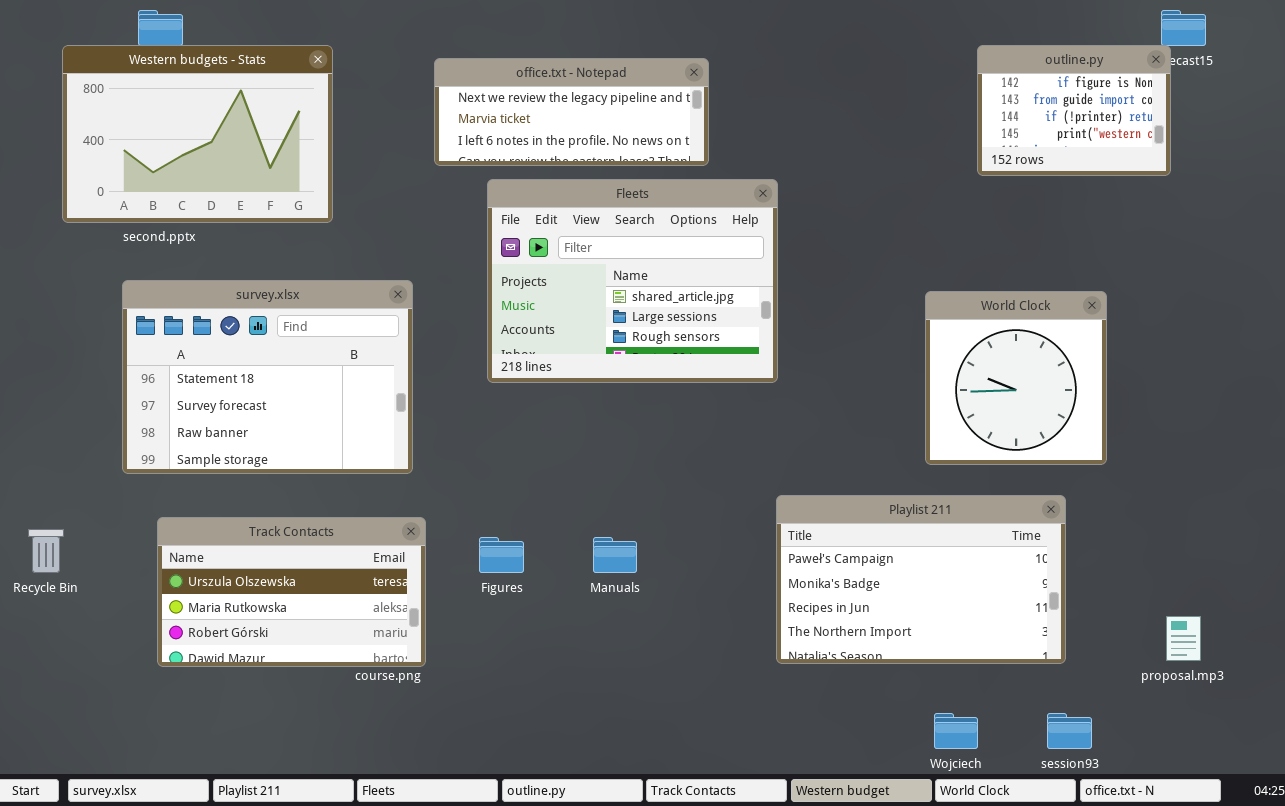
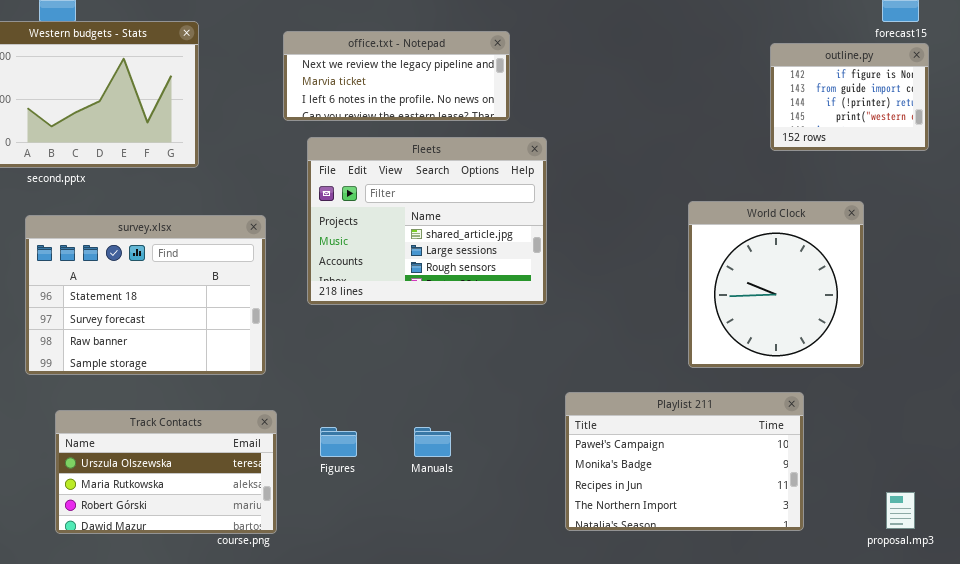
outline.py: [977,45,1171,176] -> [770,43,929,151], moved
Fleets: [487,179,778,383] -> [307,137,547,305], moved
World Clock: [925,291,1107,465] -> [688,201,864,368], resized

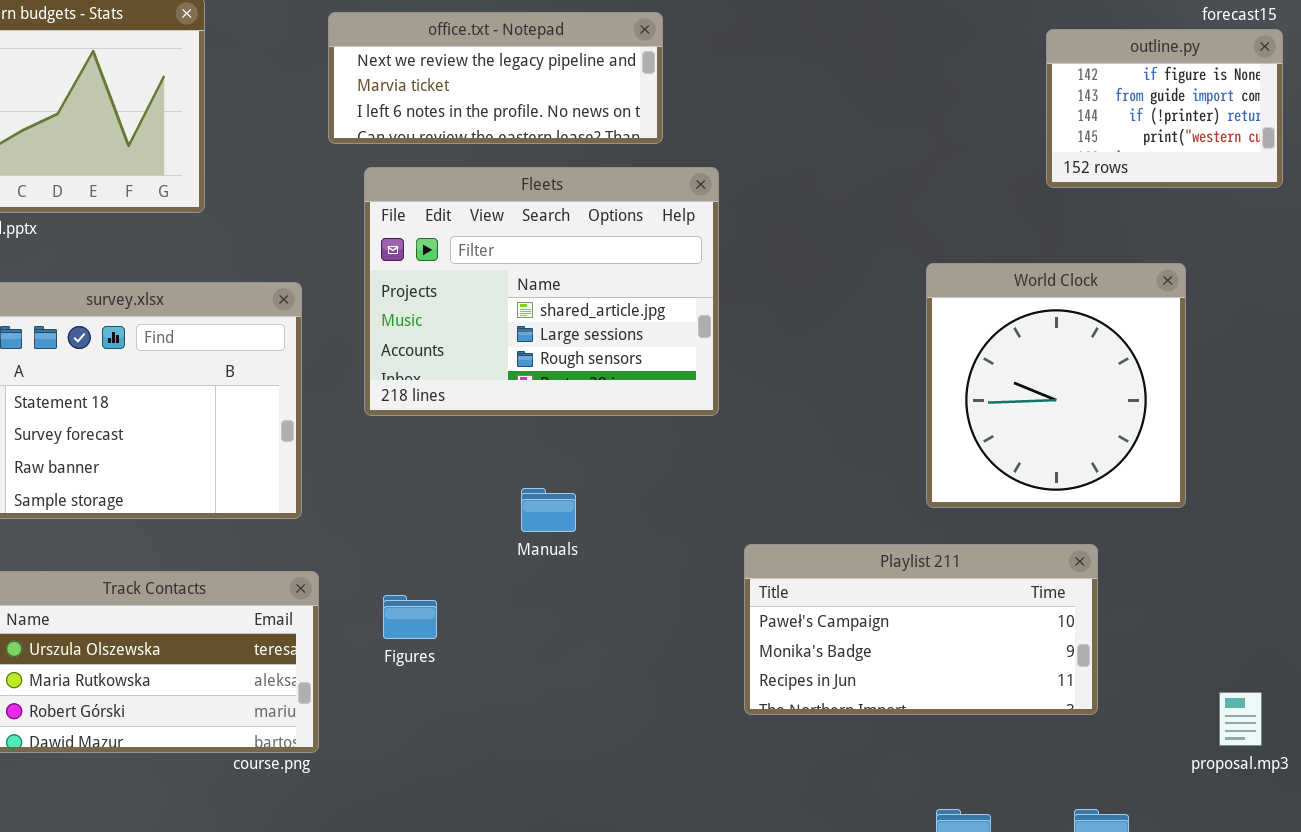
Playlist 211: [565,392,804,531] -> [744,544,1098,715], resized
Manuals: [414,427,451,457] -> [521,488,576,532], moved

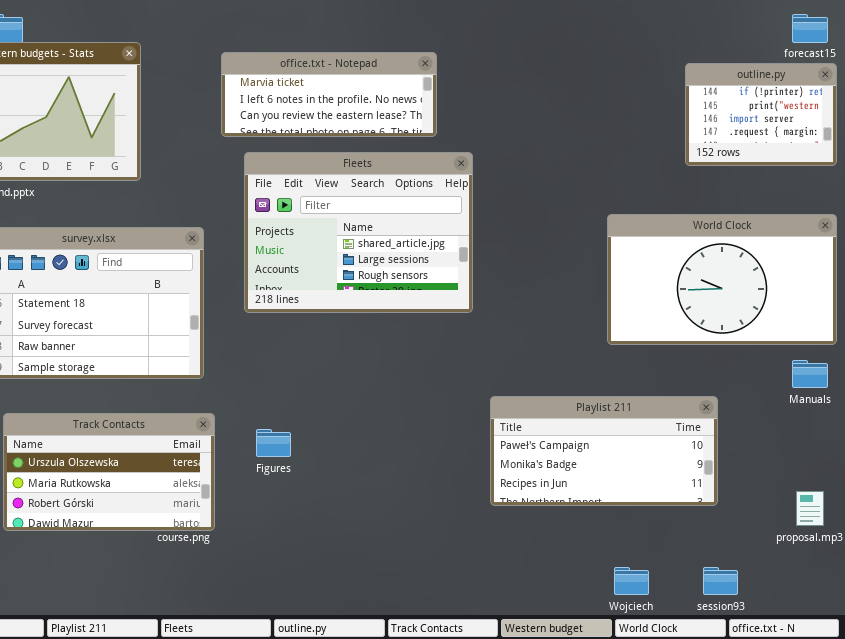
office.txt - Notepad: [328,12,663,144] -> [221,52,437,137], scrolled down 1 row
outline.py: [1046,29,1283,188] -> [685,63,837,166], scrolled down 2 rows
World Clock: [926,263,1186,508] -> [607,214,837,345], resized
Manuals: [521,488,576,532] -> [792,360,828,388], moved

